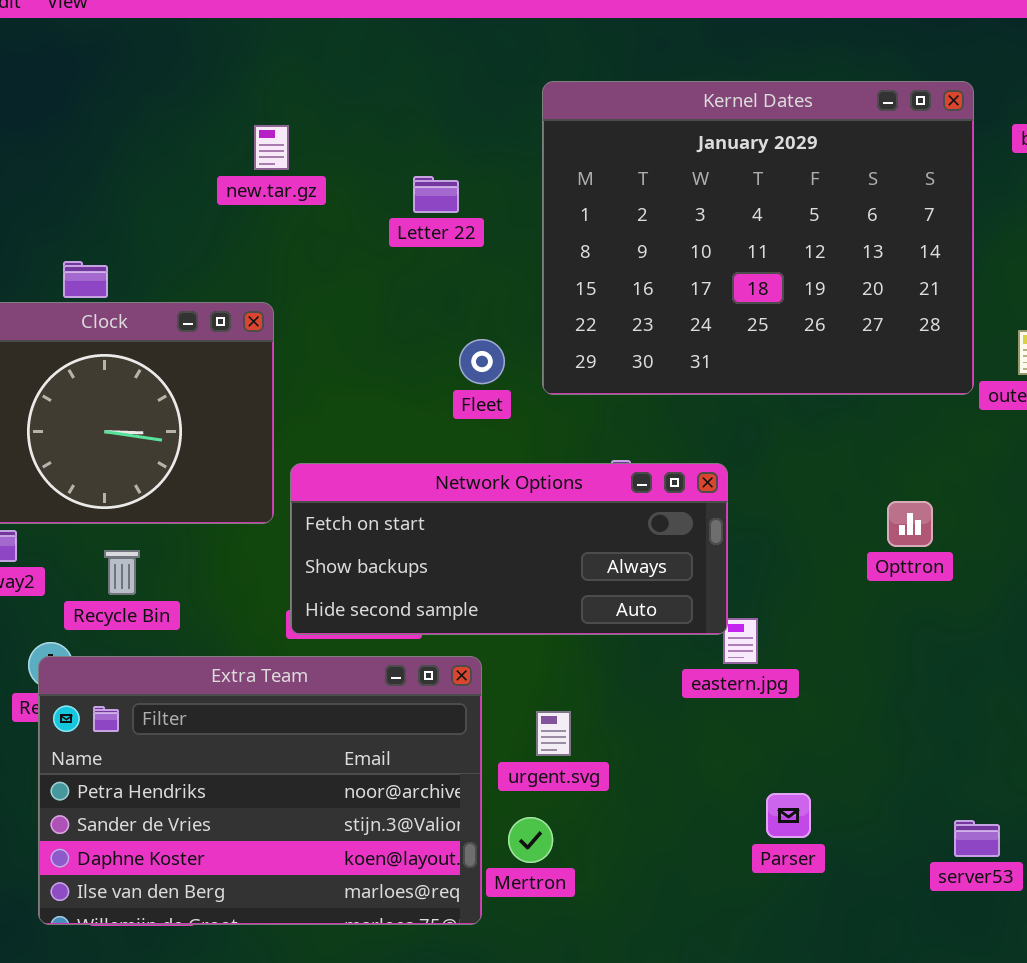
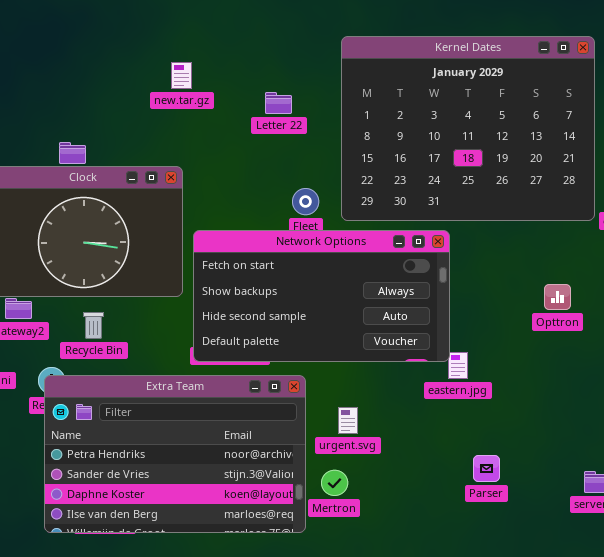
Network Options: [290,463,728,635] -> [193,230,450,362], resized

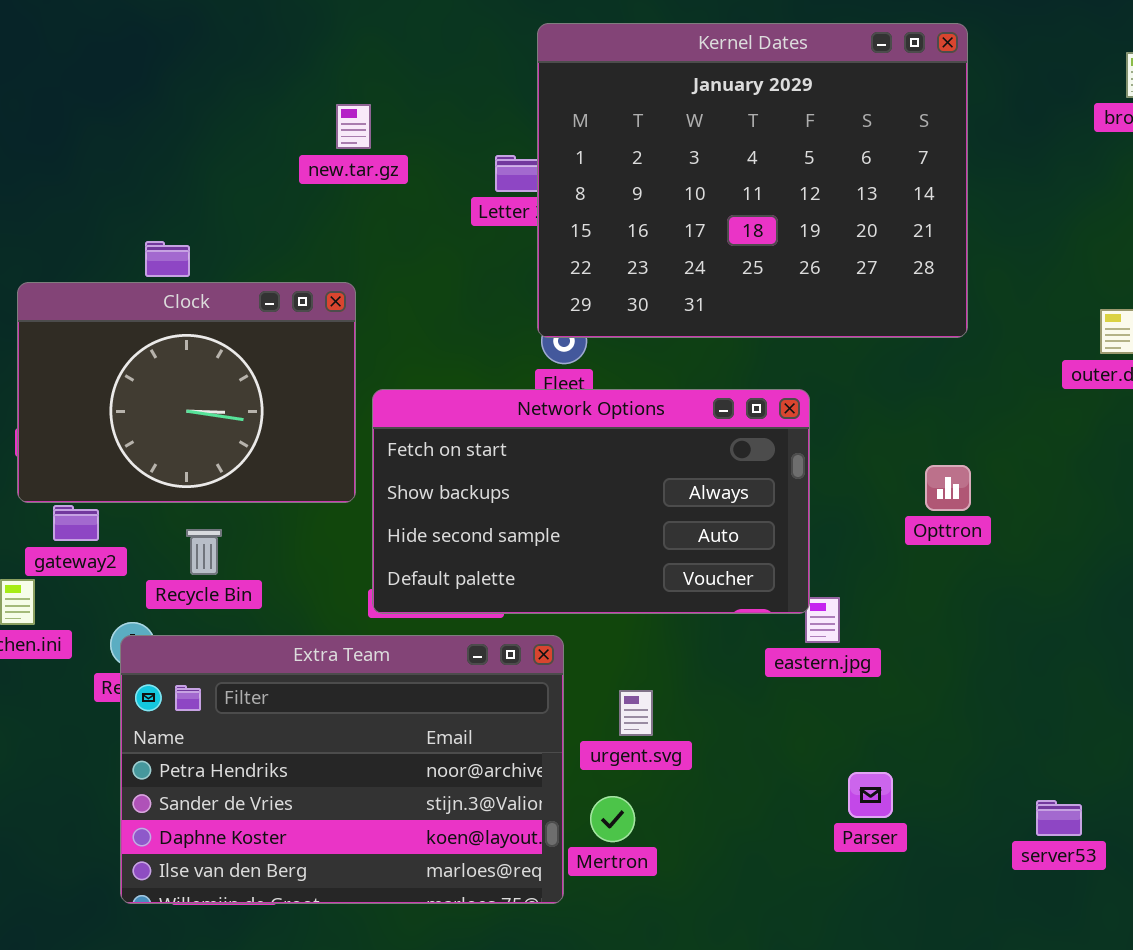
Kernel Dates: [341,36,595,221] -> [537,23,968,338], moved
Opttron: [544,284,571,310] -> [925,465,971,511], moved

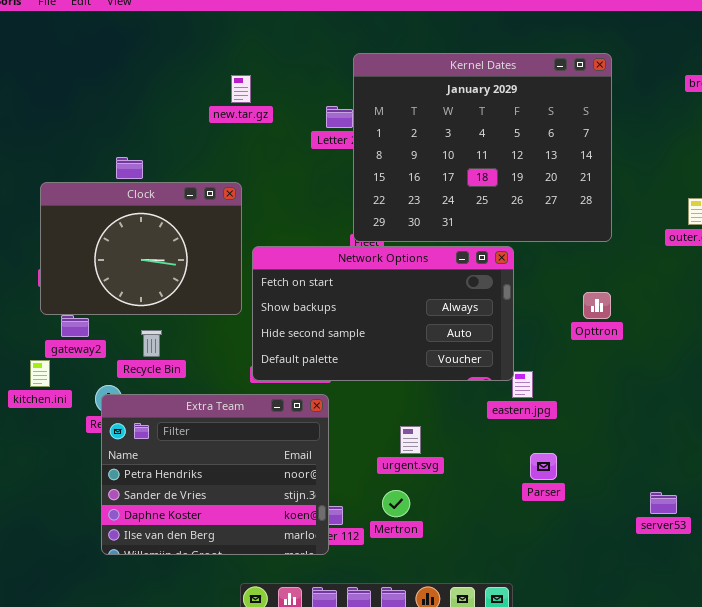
Kernel Dates: [537,23,968,338] -> [353,53,612,242], moved
Extra Team: [120,635,564,904] -> [101,394,329,555], resized
Parser: [848,772,893,818] -> [530,453,557,480], moved

